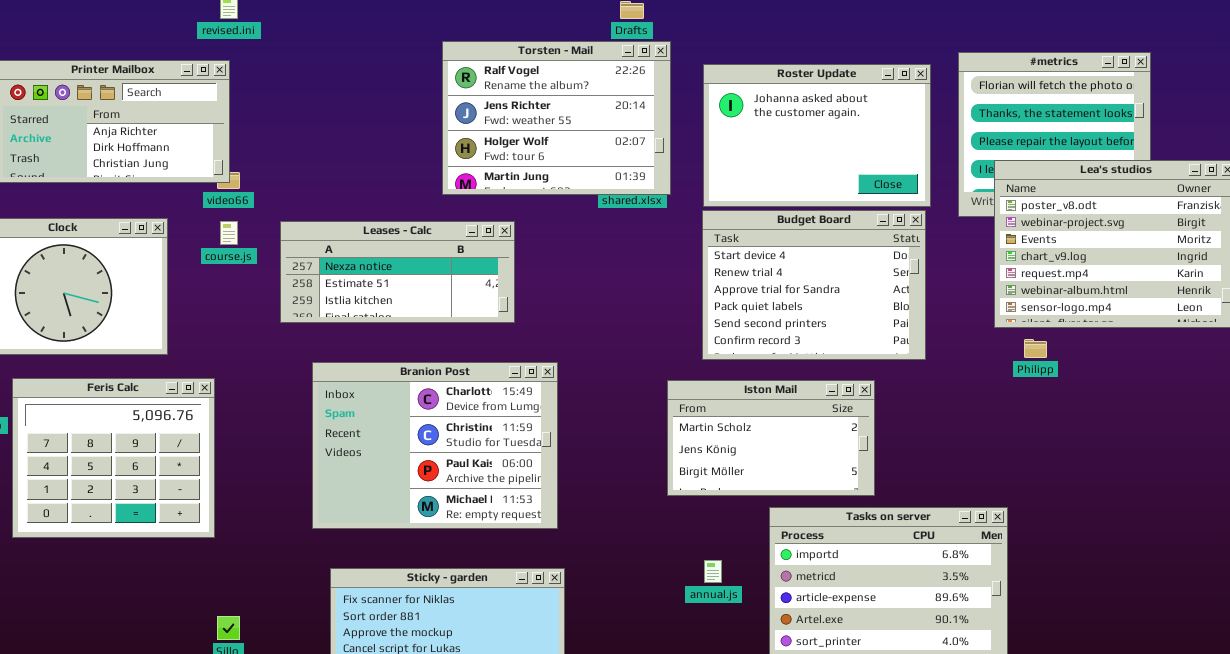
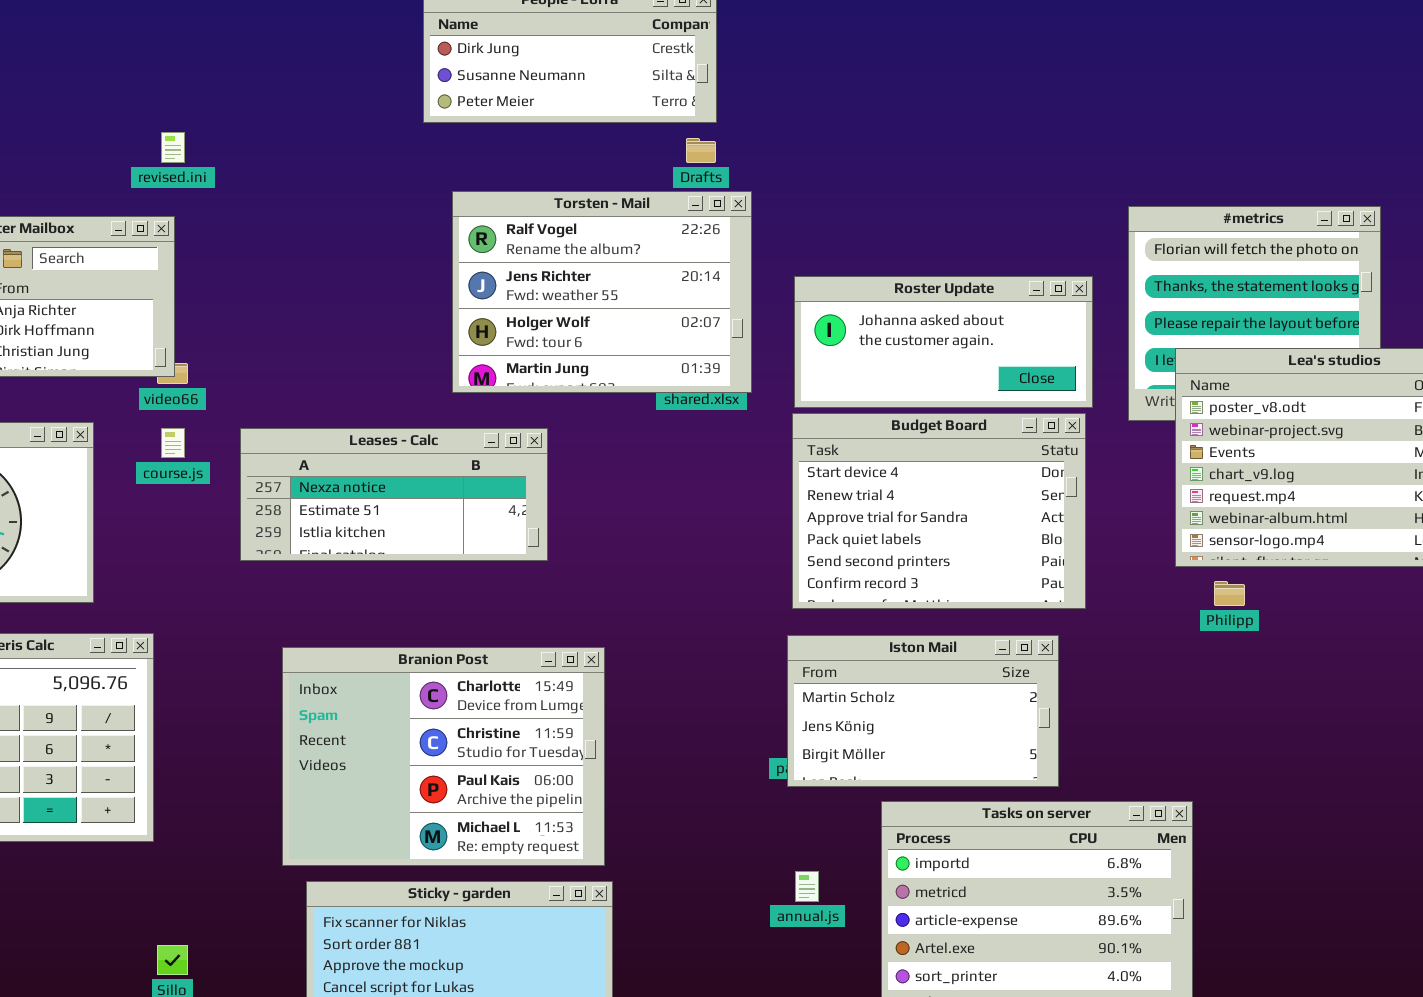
Roster Update: [703,64,931,207] -> [794,276,1093,408], resized
Branion Post: [312,362,558,529] -> [282,647,605,866], moved
Iston Mail: [667,380,875,496] -> [787,635,1059,787], moved

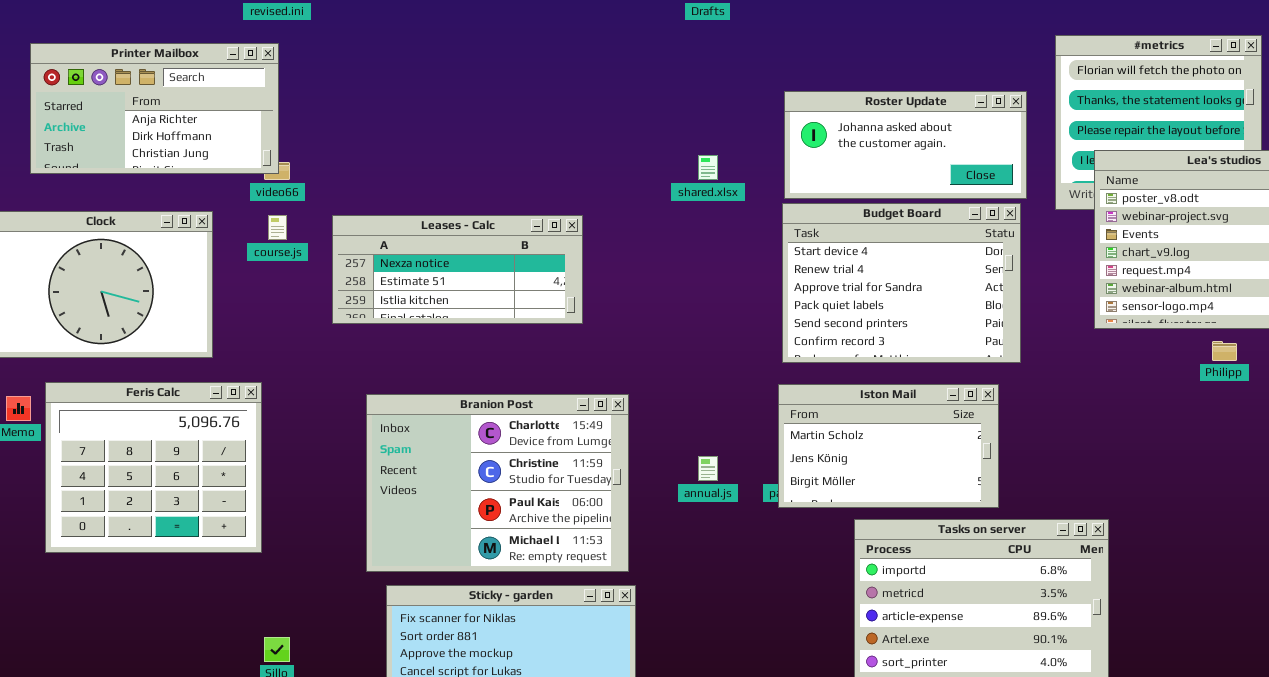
Torsten - Mail: [452,191,752,393] -> none, closed
Philipp: [1214,581,1245,606] -> [1212,341,1237,361], moved
annual.js: [795,871,819,902] -> [698,456,718,481], moved

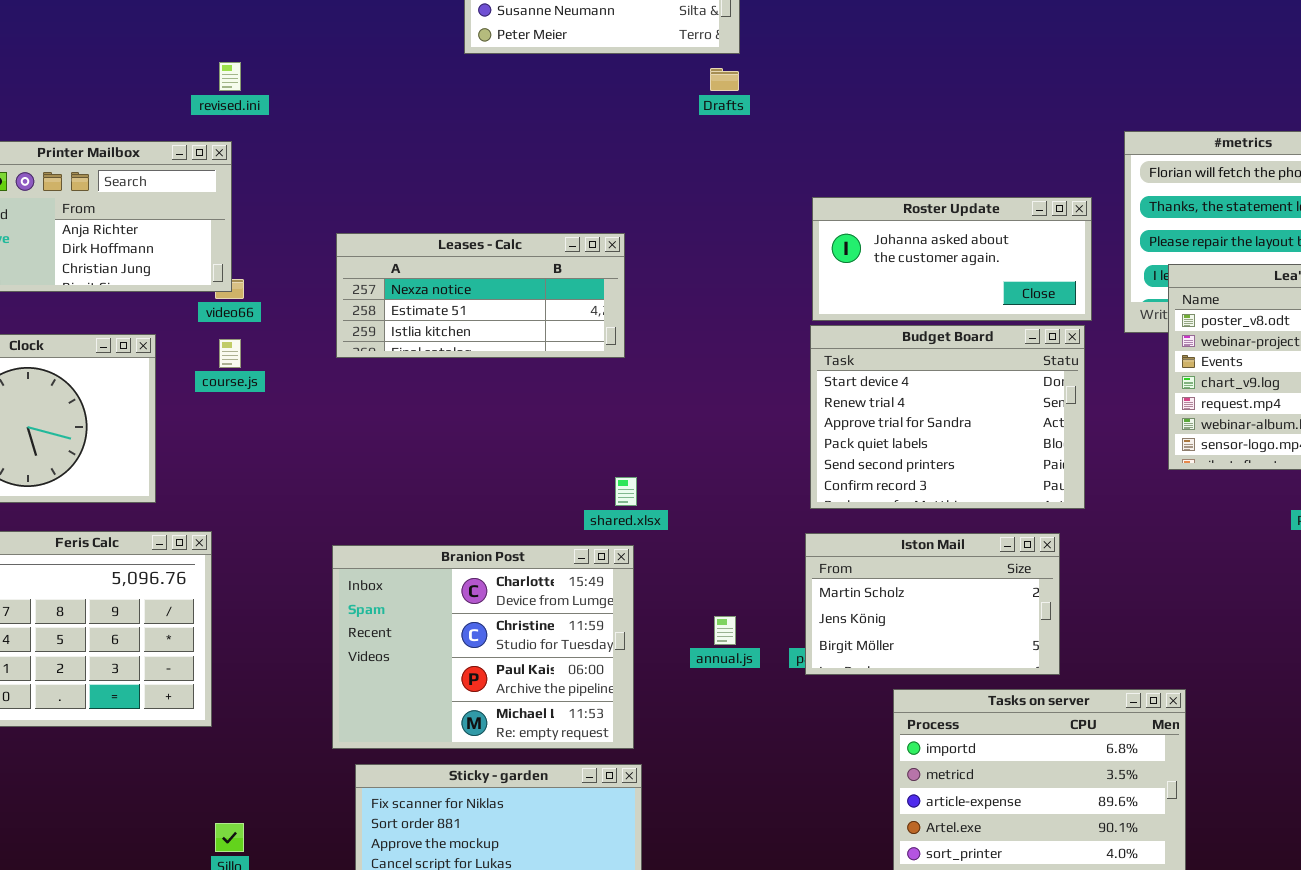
shared.xlsx: [698,155,718,180] -> [615,477,637,506], moved
Leases - Calc: [332,215,583,324] -> [336,233,625,358], moved

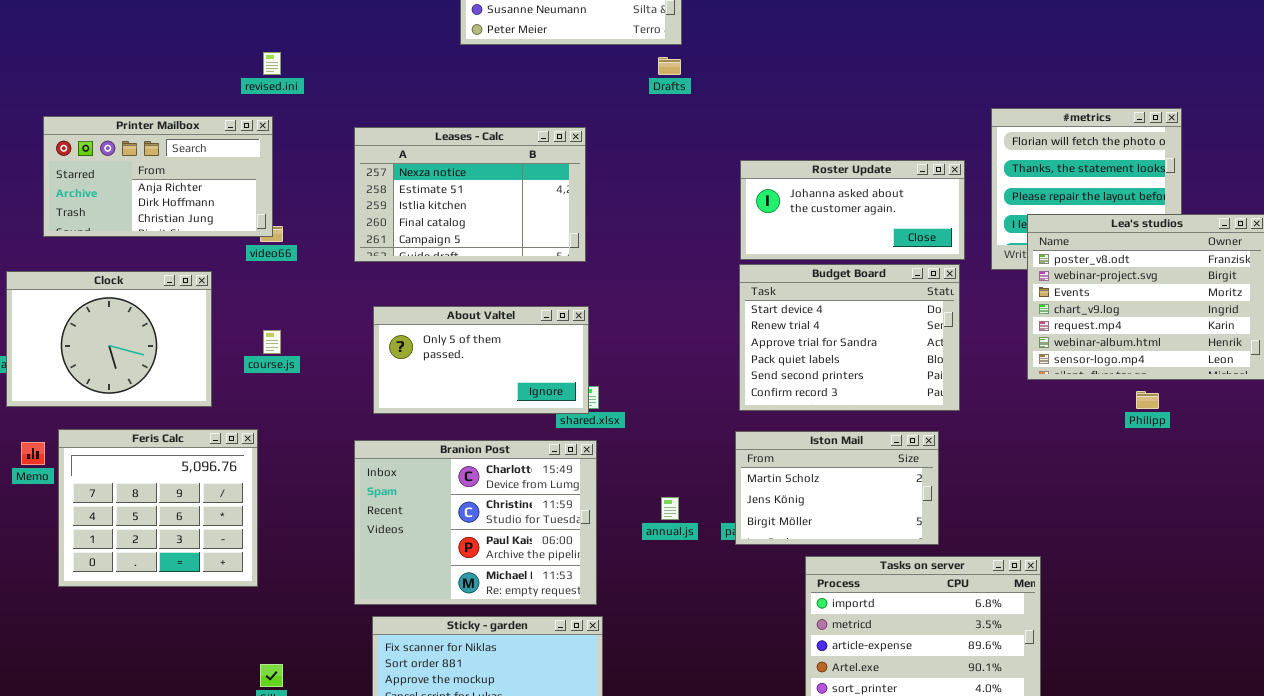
Leases - Calc: [336,233,625,358] -> [354,127,586,262], moved, resized
course.js: [219,339,241,368] -> [263,330,281,354], moved
About Valtel: none -> [373,306,589,414], opened

